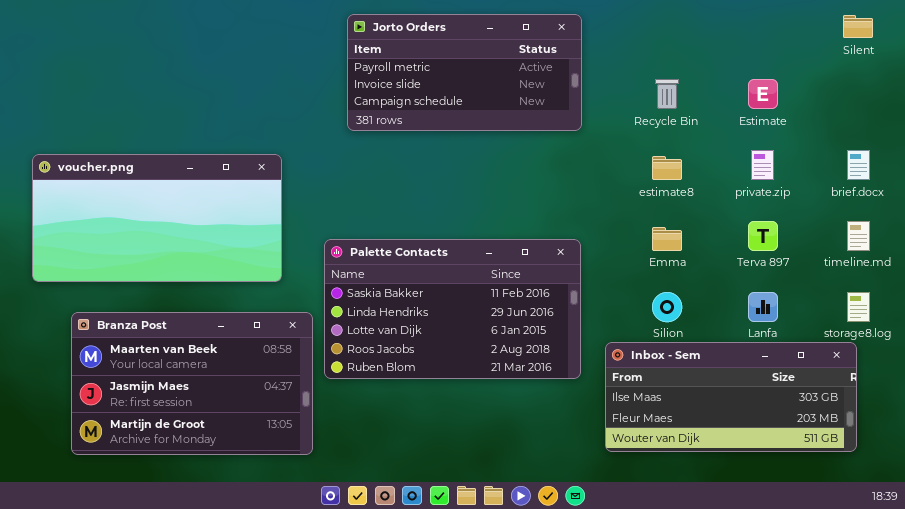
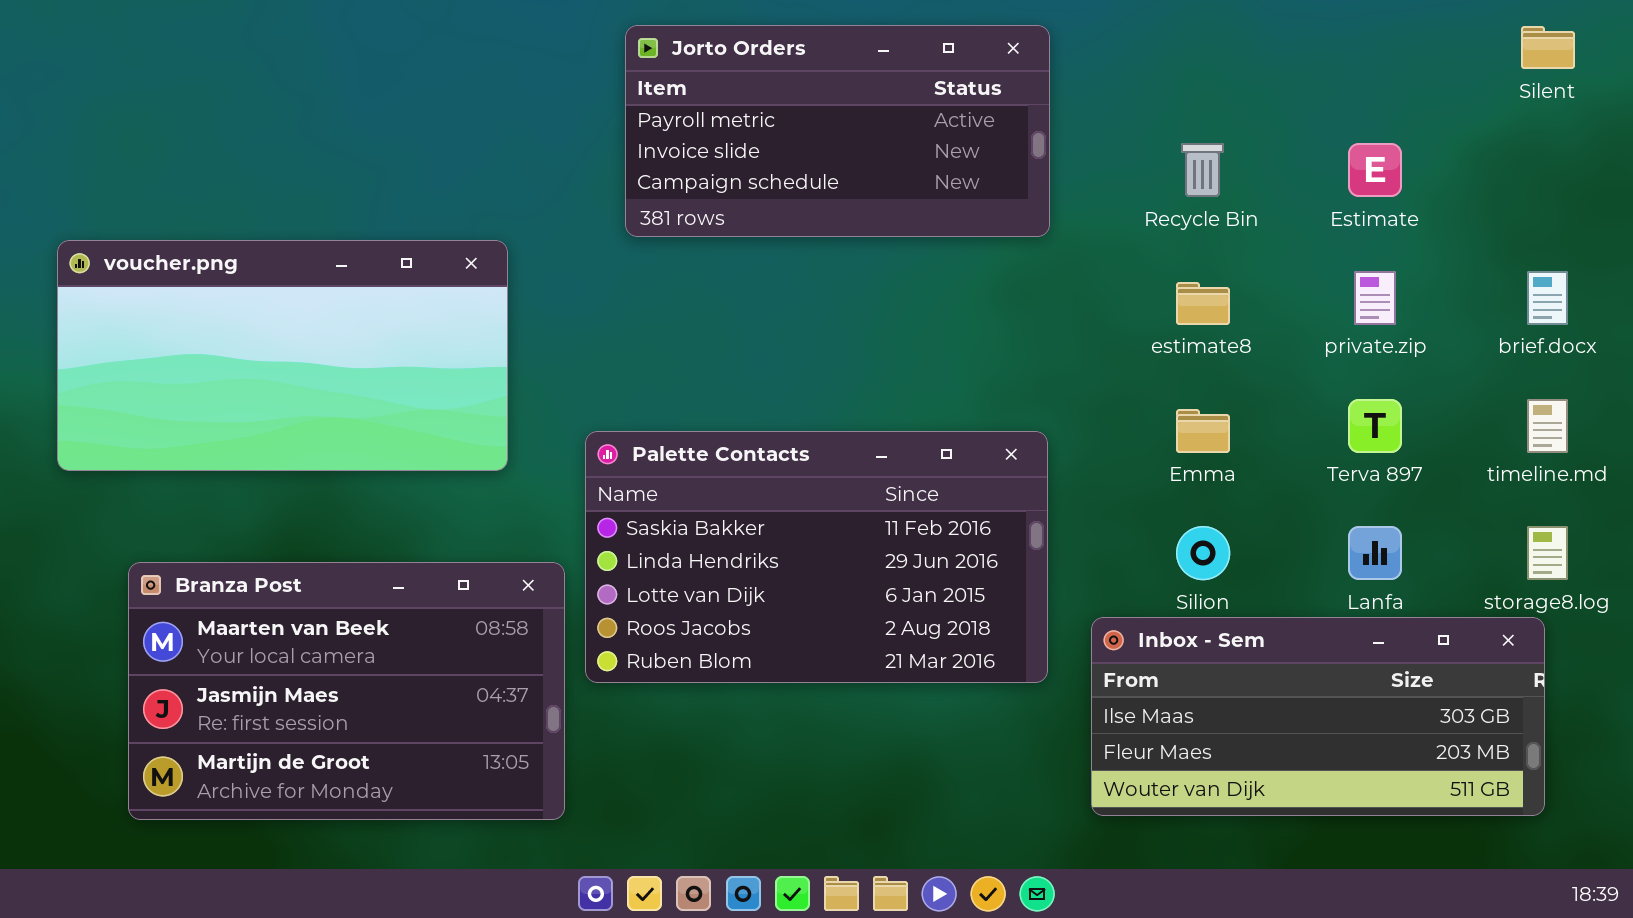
voucher.png: [32,154,282,282] -> [57,240,508,471], moved

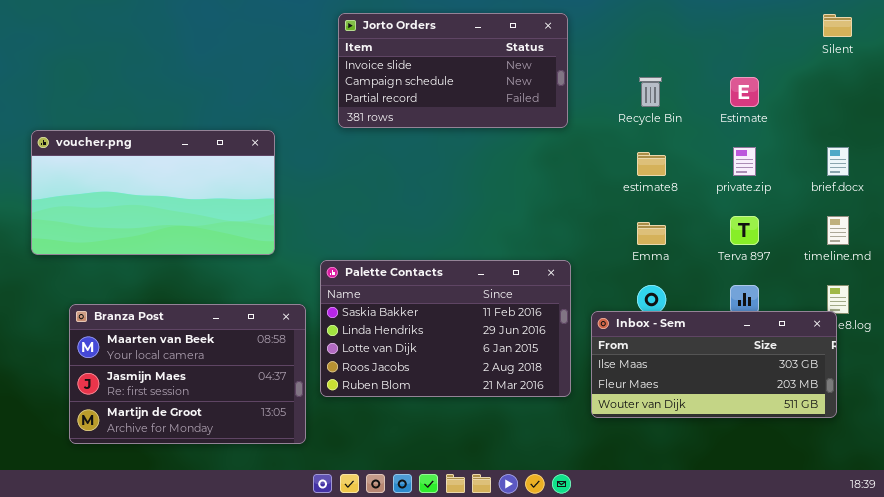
Jorto Orders: [625,25,1050,237] -> [338,13,568,128], scrolled down 1 row
Palette Contacts: [585,431,1048,683] -> [320,260,571,397], moved
Inbox - Sem: [1091,617,1545,816] -> [591,311,837,418], moved

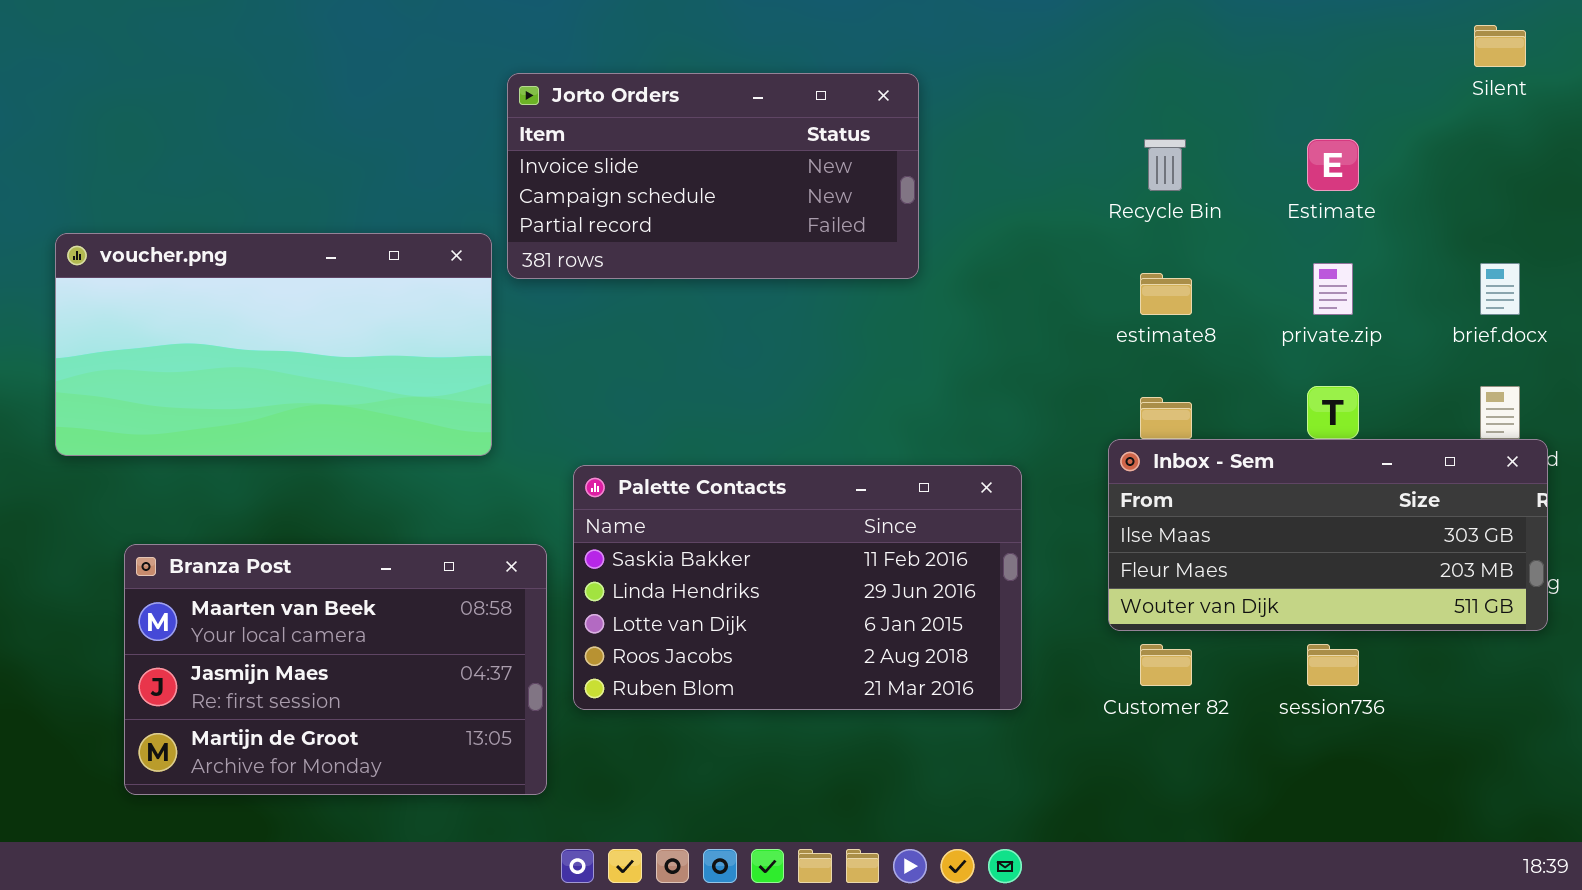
Jorto Orders: [338,13,568,128] -> [507,73,919,279], moved
Inbox - Sem: [591,311,837,418] -> [1108,439,1548,631], moved

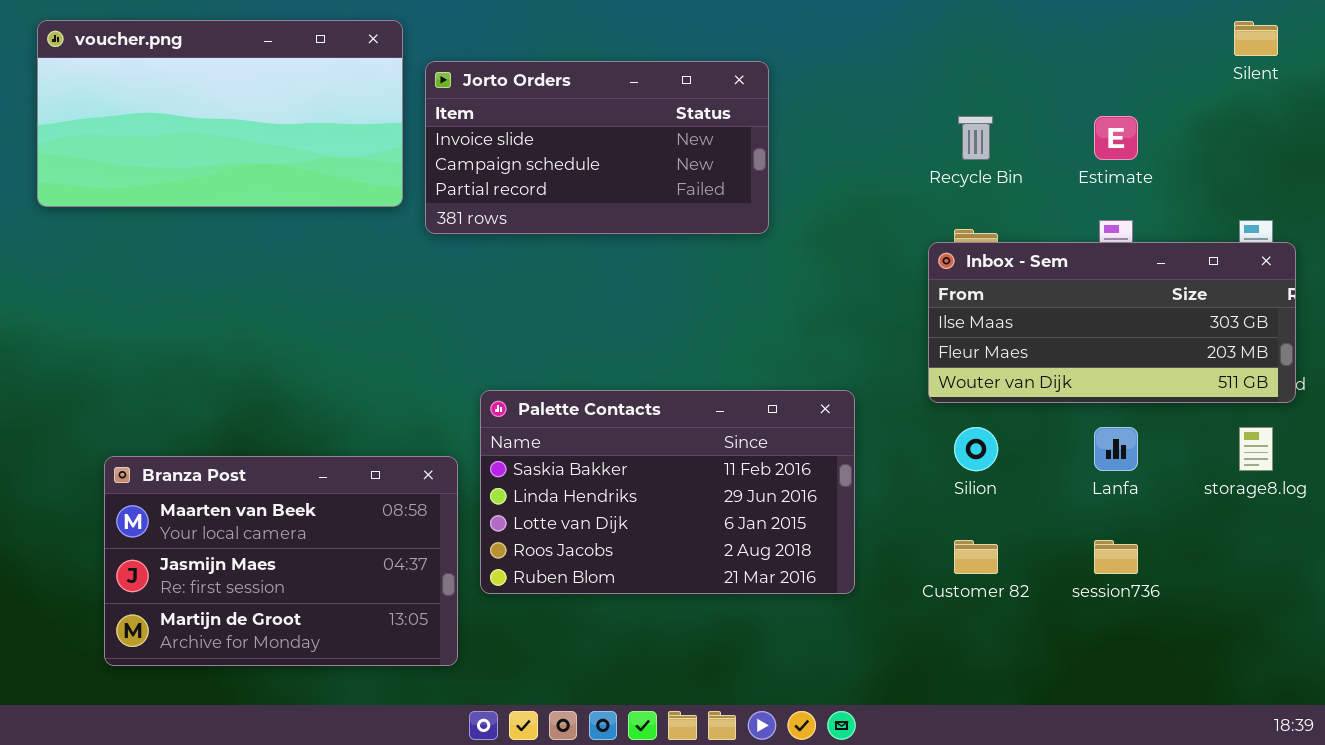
voucher.png: [55,233,492,456] -> [37,20,403,207], moved
Inbox - Sem: [1108,439,1548,631] -> [928,242,1296,403], moved

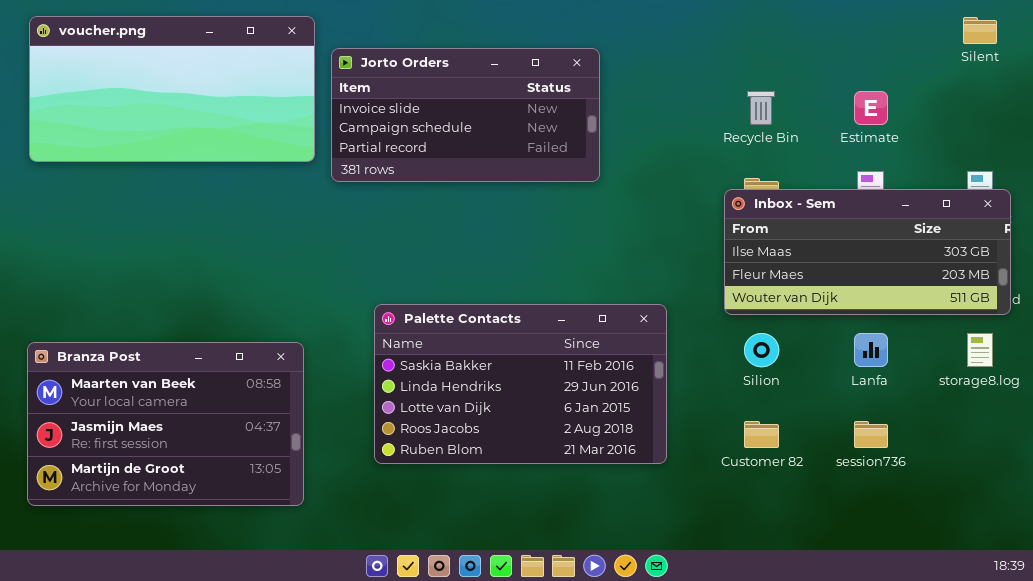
Branza Post: [104,456,458,666] -> [27,342,304,506], moved

